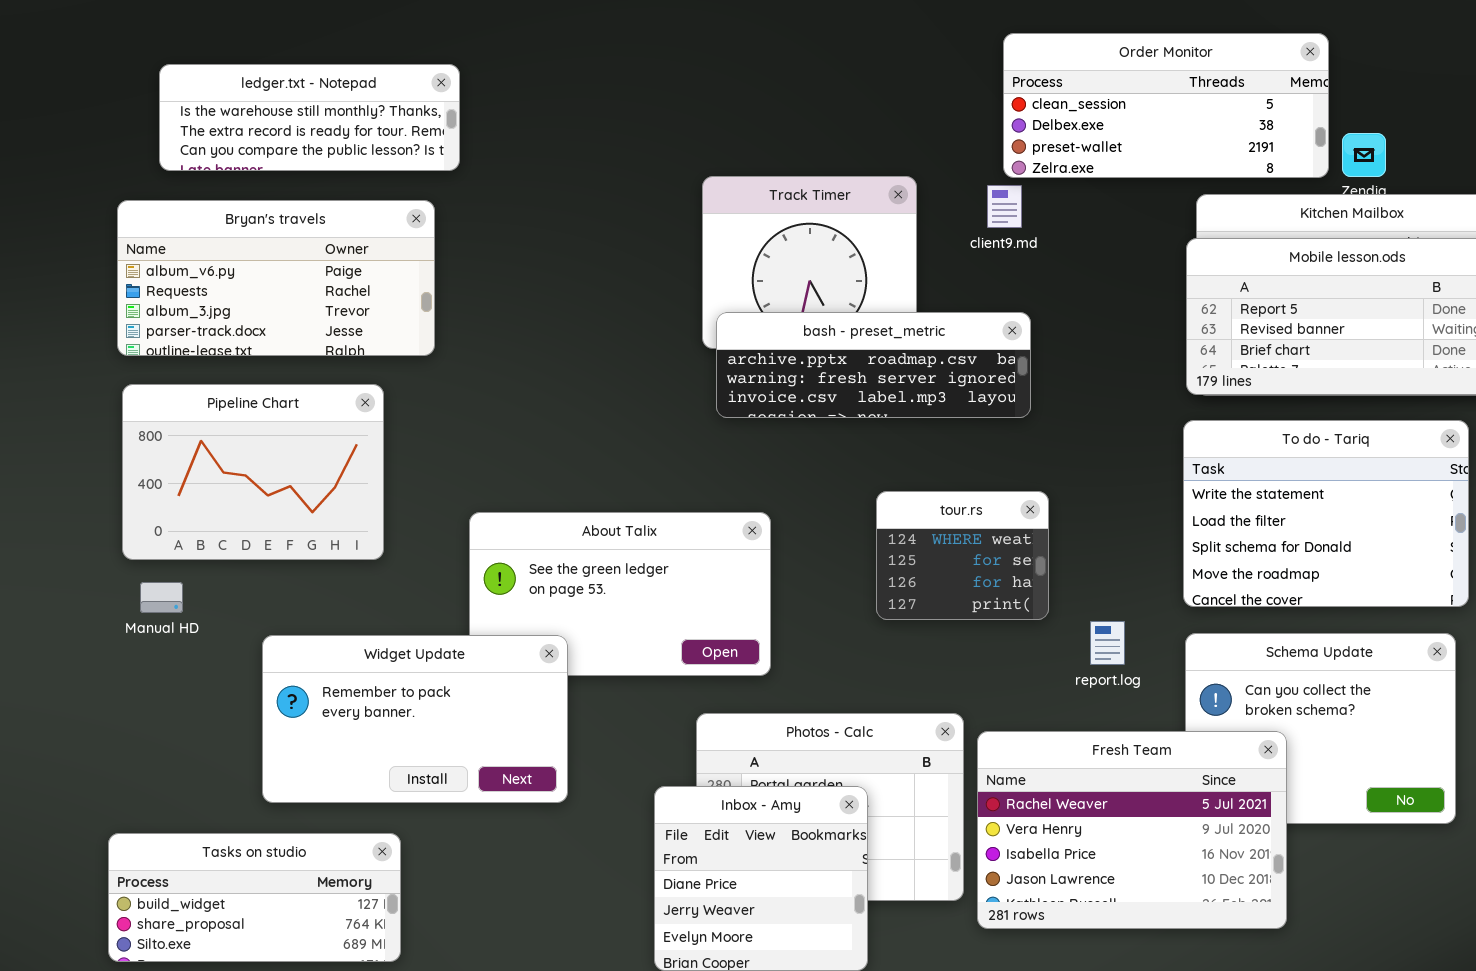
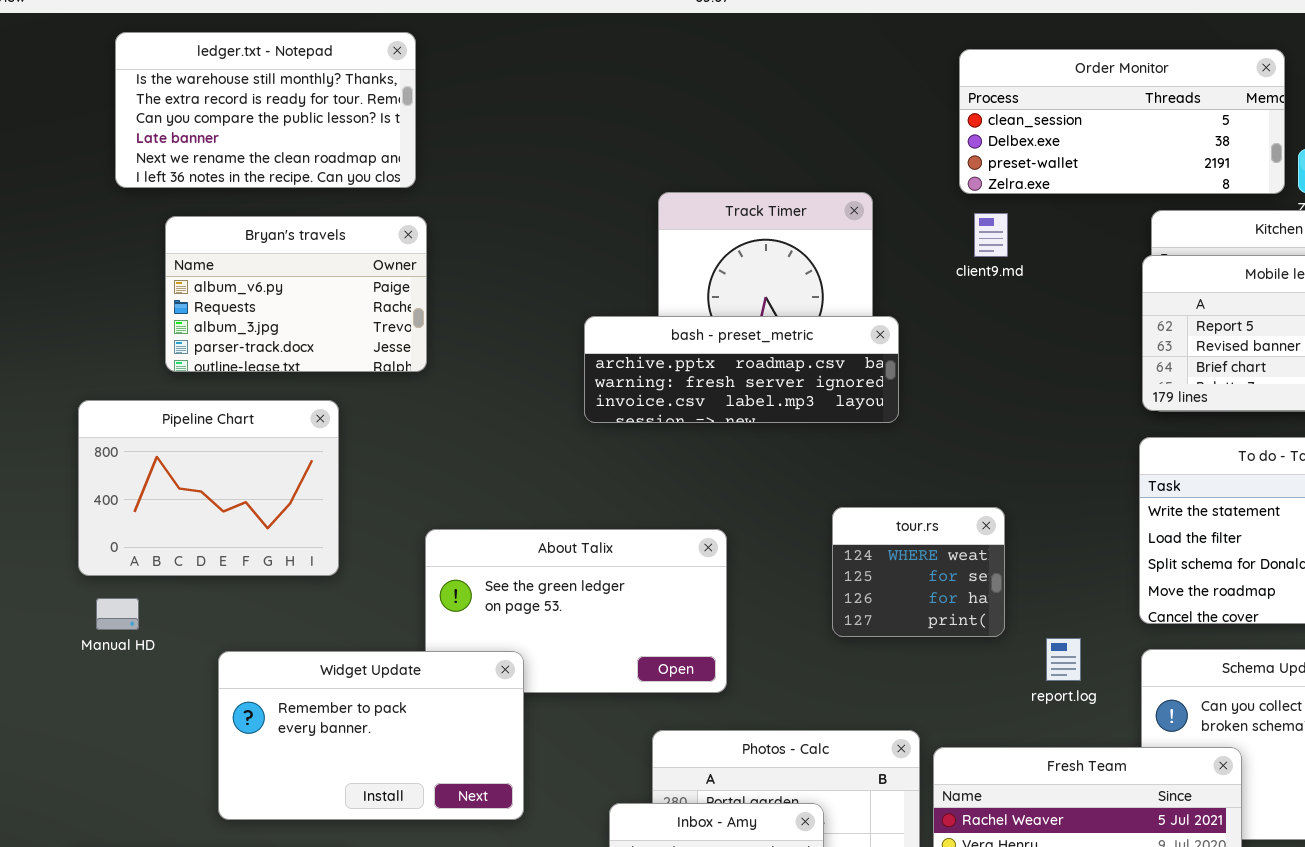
ledger.txt - Notepad: [159,64,460,171] -> [115,32,416,188], resized
client9.md: [987,185,1022,228] -> [974,213,1008,257], moved
Bryan's travels: [117,200,435,356] -> [165,216,427,372], moved, resized
bash - preset_metric: [716,312,1031,418] -> [584,316,899,423], moved

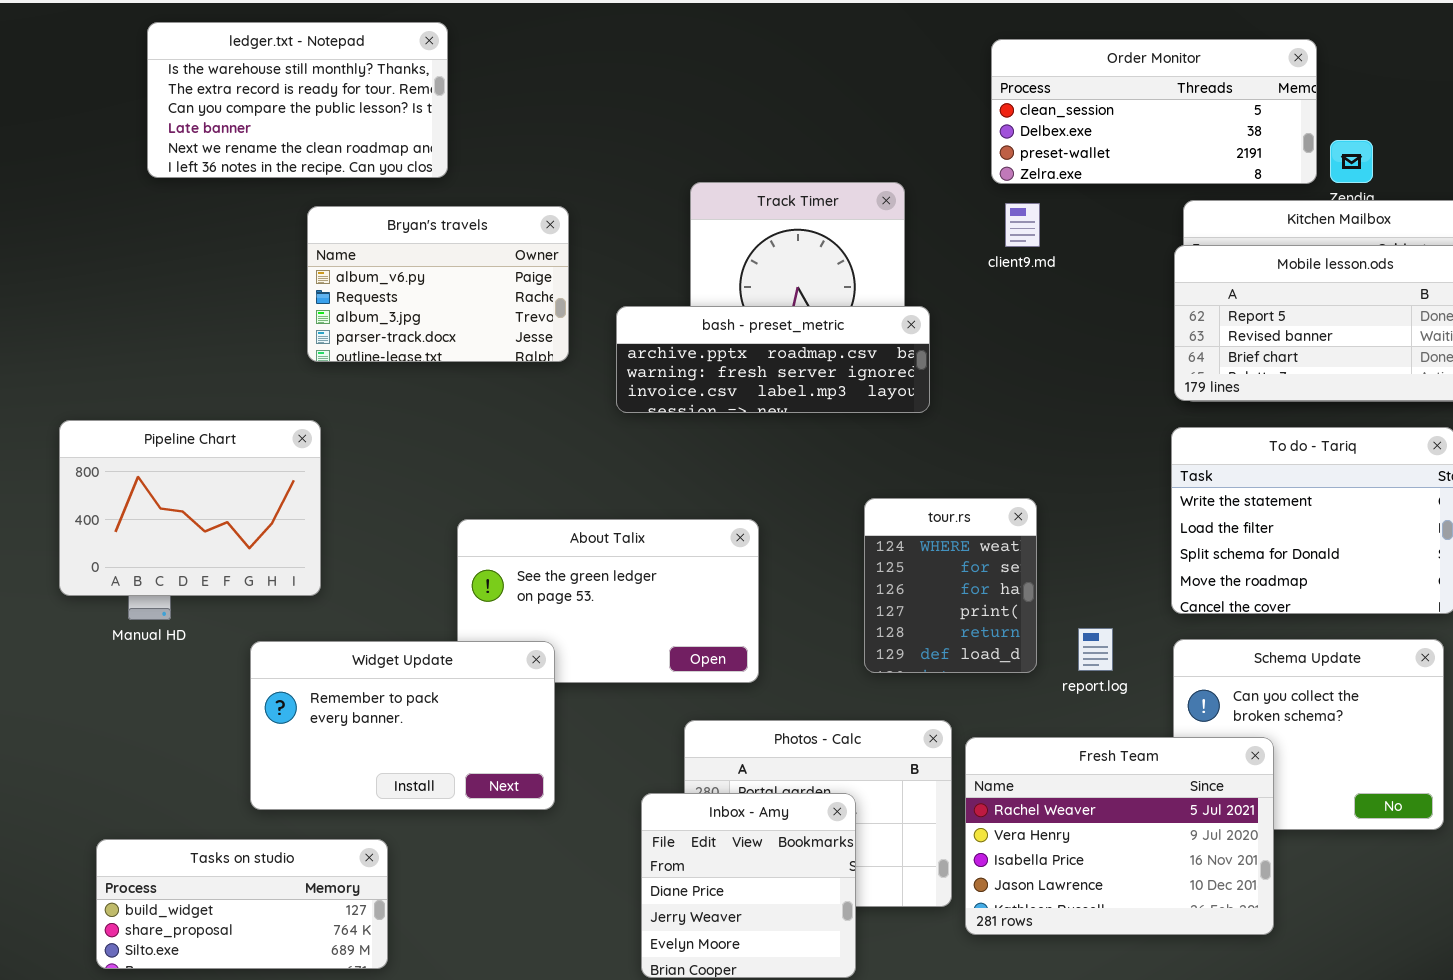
Bryan's travels: [165,216,427,372] -> [307,206,569,362], moved
Pipeline Chart: [78,400,339,576] -> [59,420,321,596], moved
tour.rs: [832,507,1005,637] -> [864,498,1037,673], resized

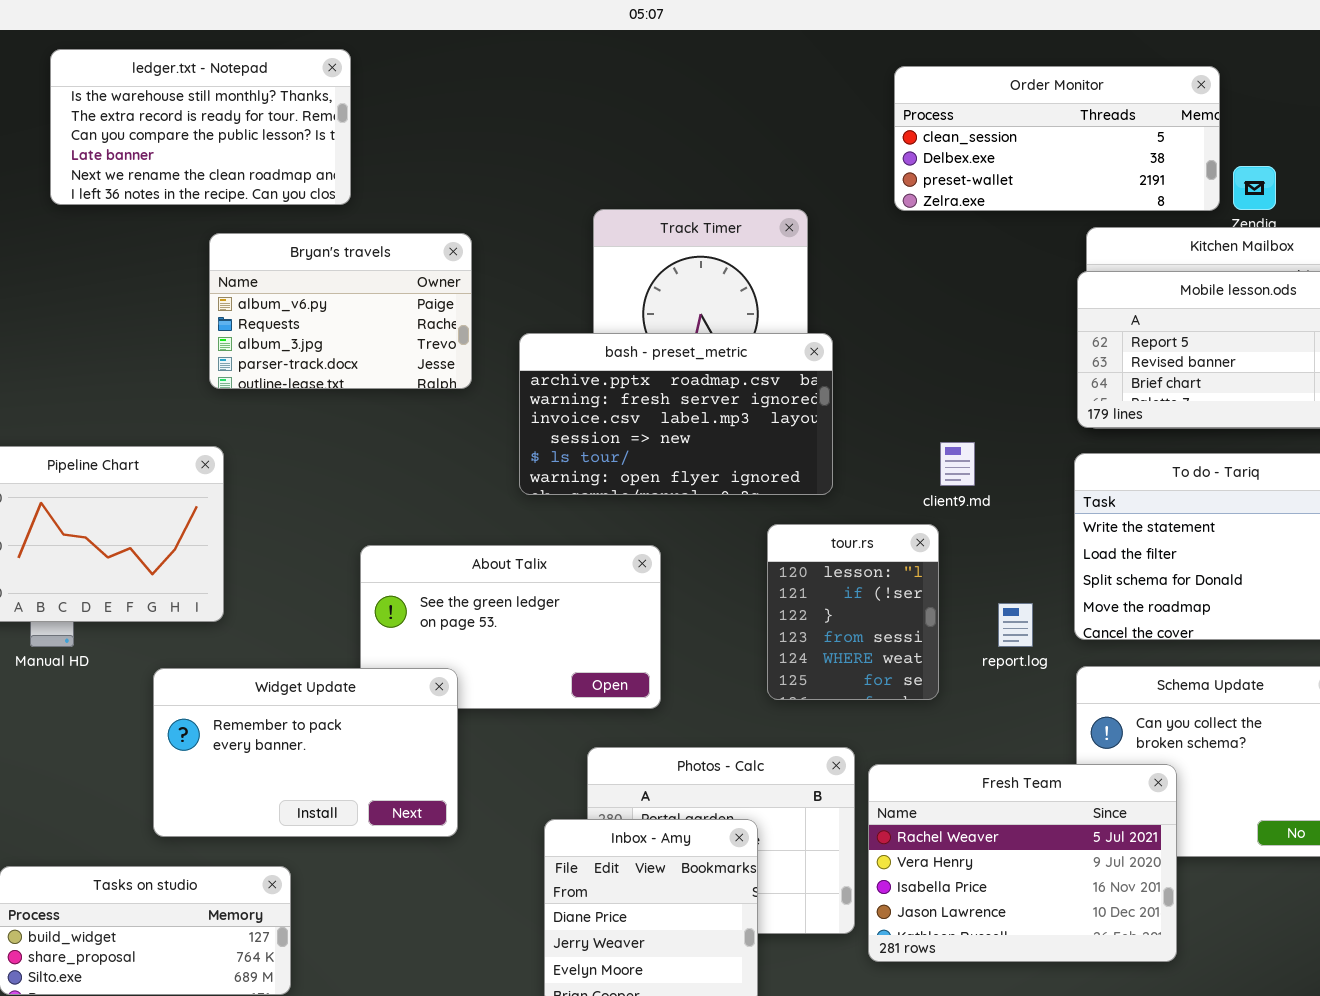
client9.md: [1005,203,1040,247] -> [940,442,975,486], moved
bash - preset_metric: [616,306,930,413] -> [519,333,833,495], resized
tour.rs: [864,498,1037,673] -> [767,524,939,700], scrolled up 4 rows
report.log: [1078,628,1113,671] -> [998,603,1033,647], moved

